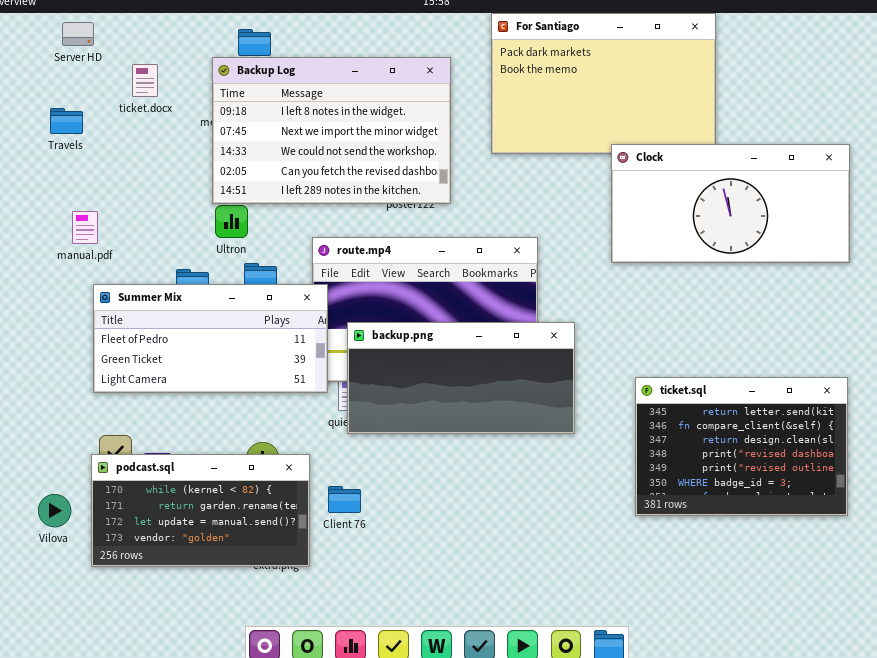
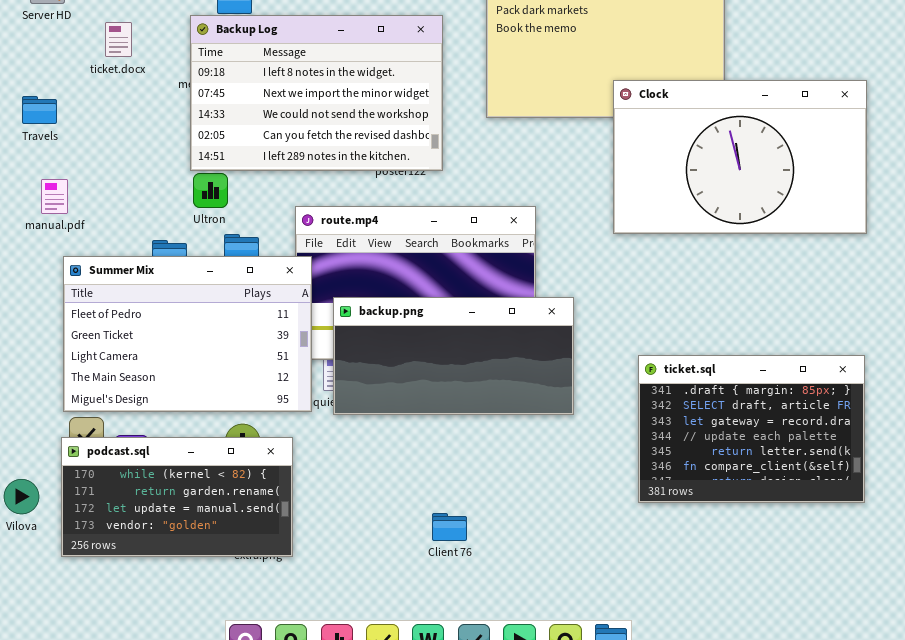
Travels: [50,108,83,134] -> [22,96,57,124], moved
Clock: [611,144,850,263] -> [613,80,867,234], resized
Summer Mix: [93,284,328,393] -> [63,256,312,412], resized
ticket.sql: [635,377,848,516] -> [638,355,865,503], scrolled up 4 rows
Client 76: [328,486,361,513] -> [432,513,467,541], moved

